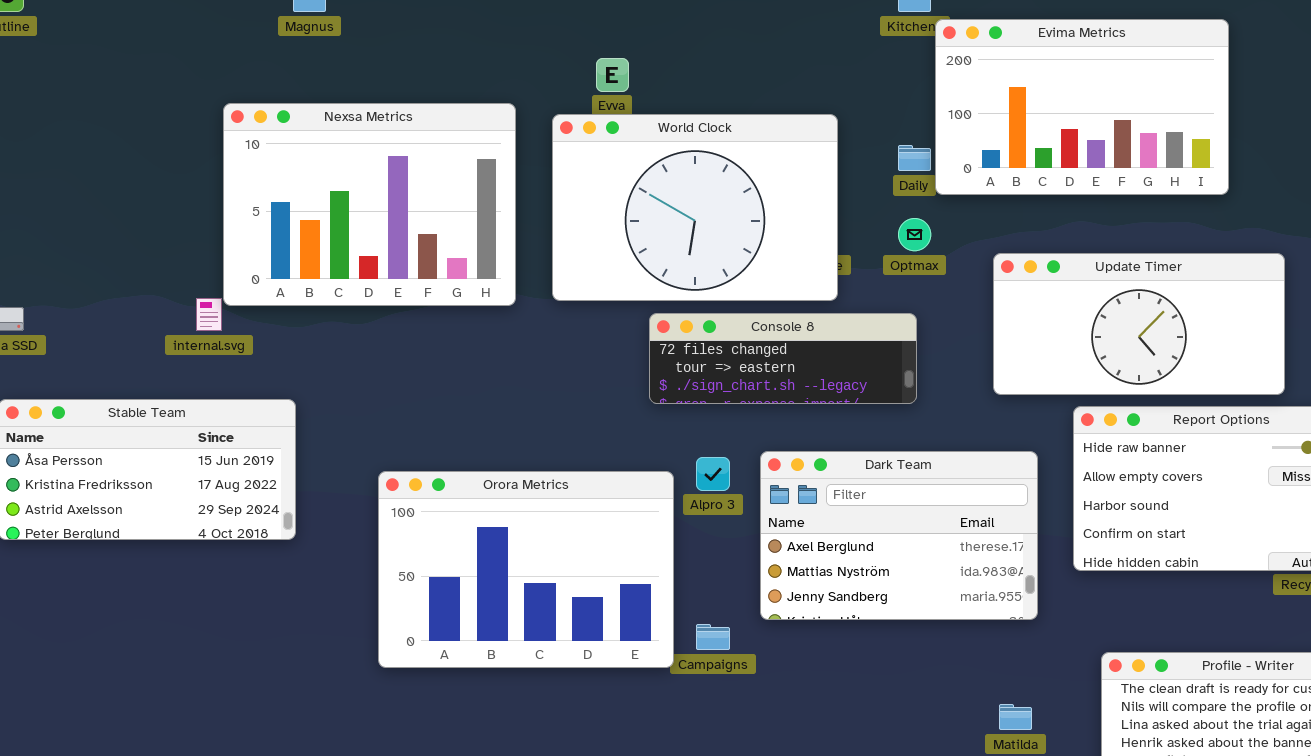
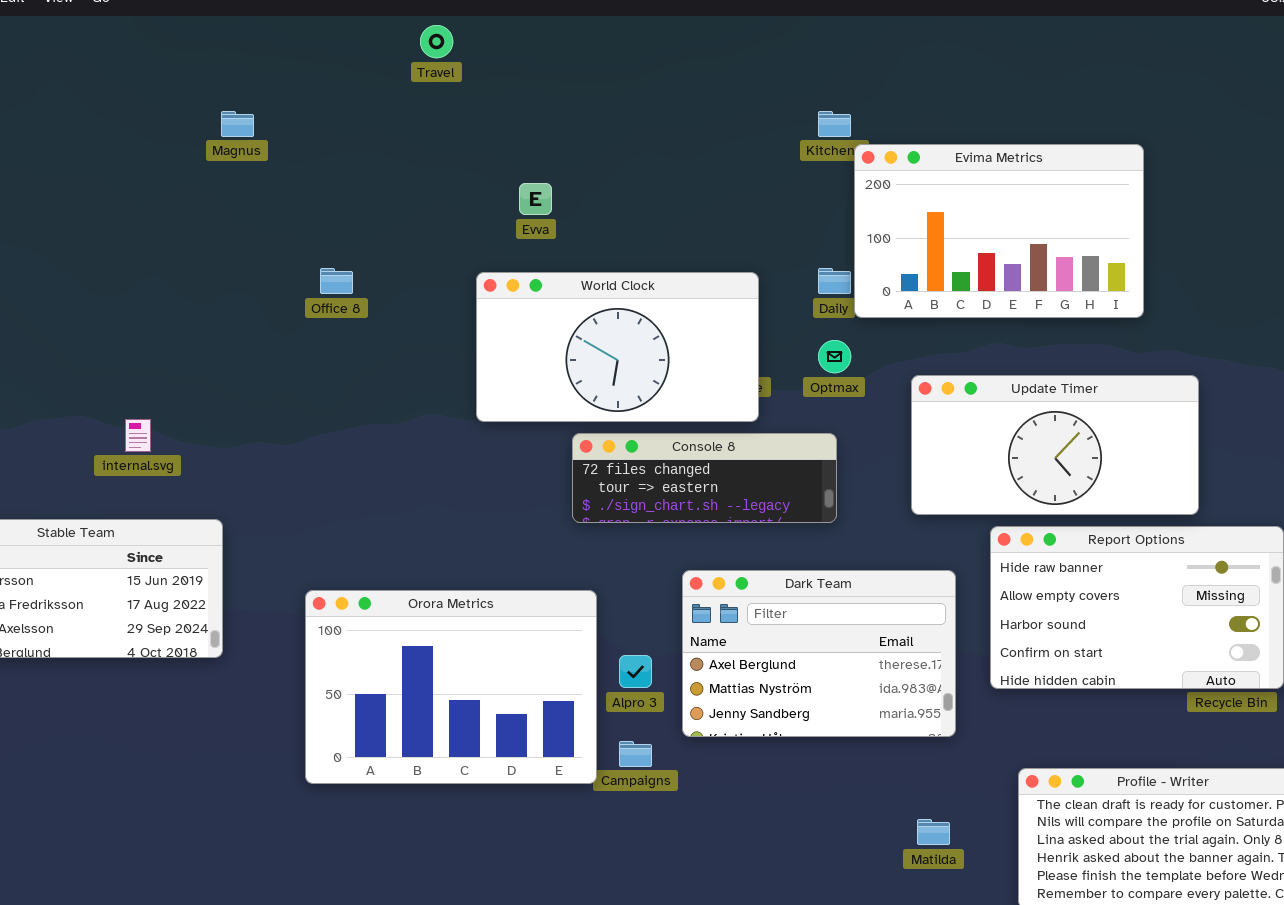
Nexsa Metrics: [223,103,516,306] -> none, closed
World Clock: [552,114,838,301] -> [476,272,759,422], resized
Alpro 3: [696,457,730,491] -> [619,655,652,688], moved

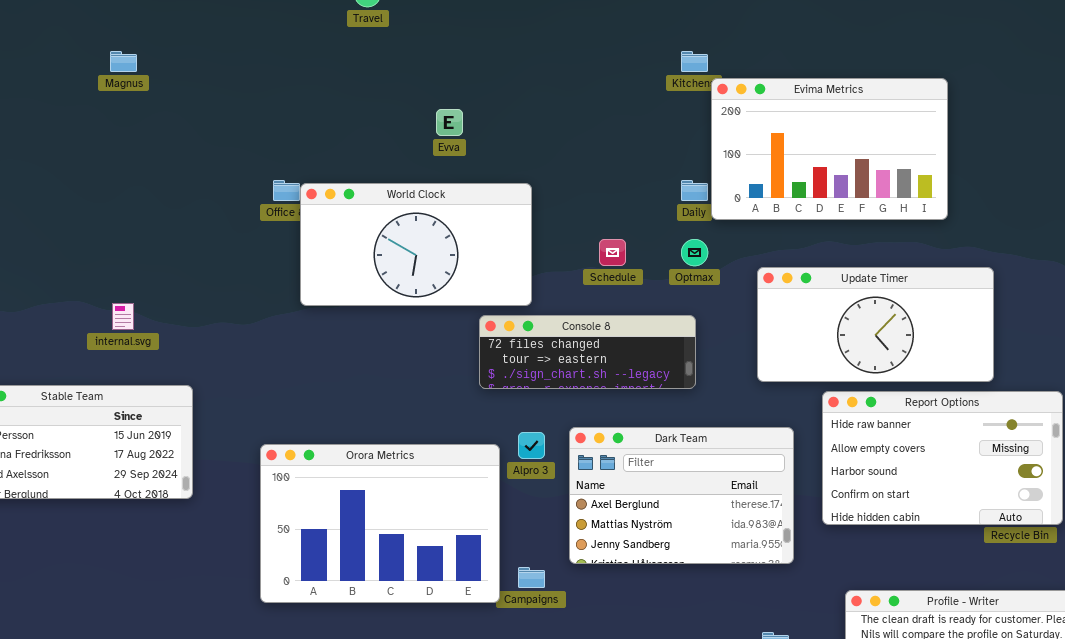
Magnus: [221,111,254,137] -> [110,51,137,72], moved
World Clock: [476,272,759,422] -> [300,183,532,306], moved
Alpro 3: [619,655,652,688] -> [518,432,545,459], moved

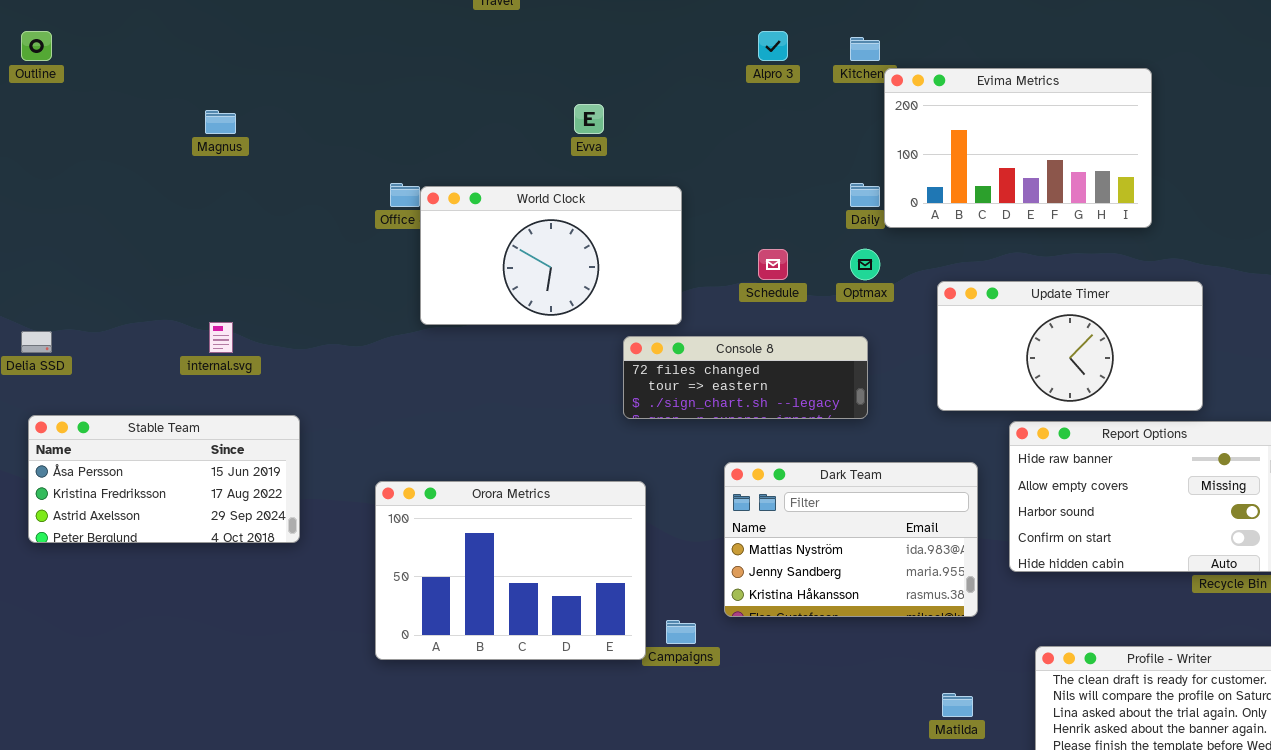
Magnus: [110,51,137,72] -> [205,110,236,134], moved
Dark Team: [569,427,794,564] -> [724,462,978,617], scrolled down 1 row
Alpro 3: [518,432,545,459] -> [758,31,788,61], moved

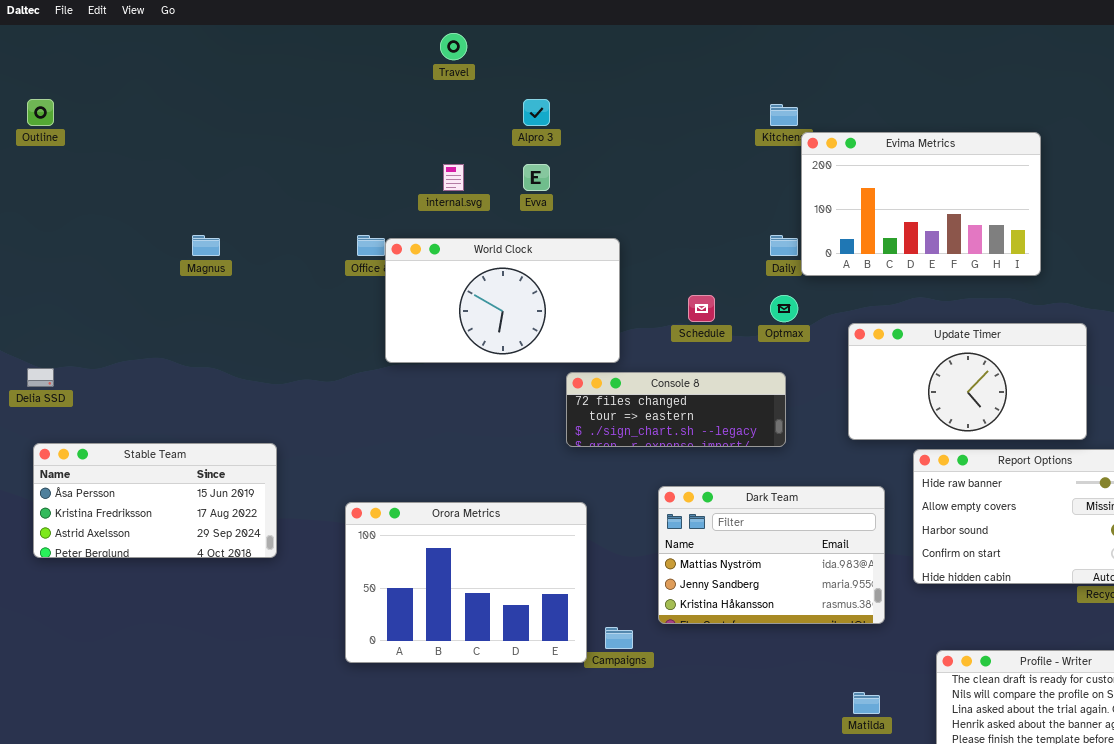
Alpro 3: [758,31,788,61] -> [523,99,550,126], moved
Magnus: [205,110,236,134] -> [192,235,220,256], moved
internal.svg: [209,322,233,353] -> [443,164,464,191], moved

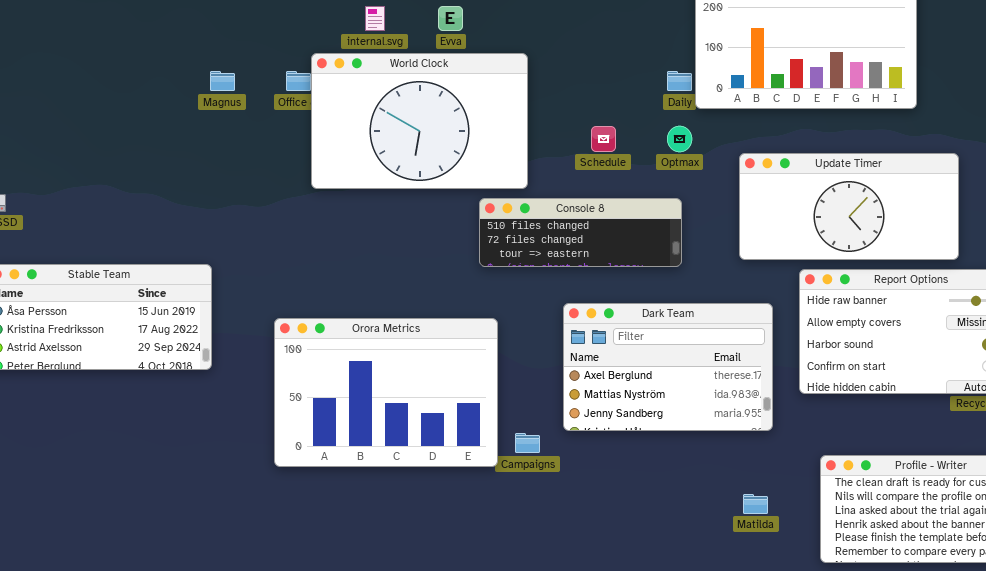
Magnus: [192,235,220,256] -> [210,71,235,91], moved
World Clock: [385,238,620,363] -> [311,53,528,189], resized
Console 8: [566,372,786,447] -> [479,198,682,267], scrolled up 1 row
Dark Team: [658,486,885,624] -> [563,303,773,431], scrolled up 1 row

